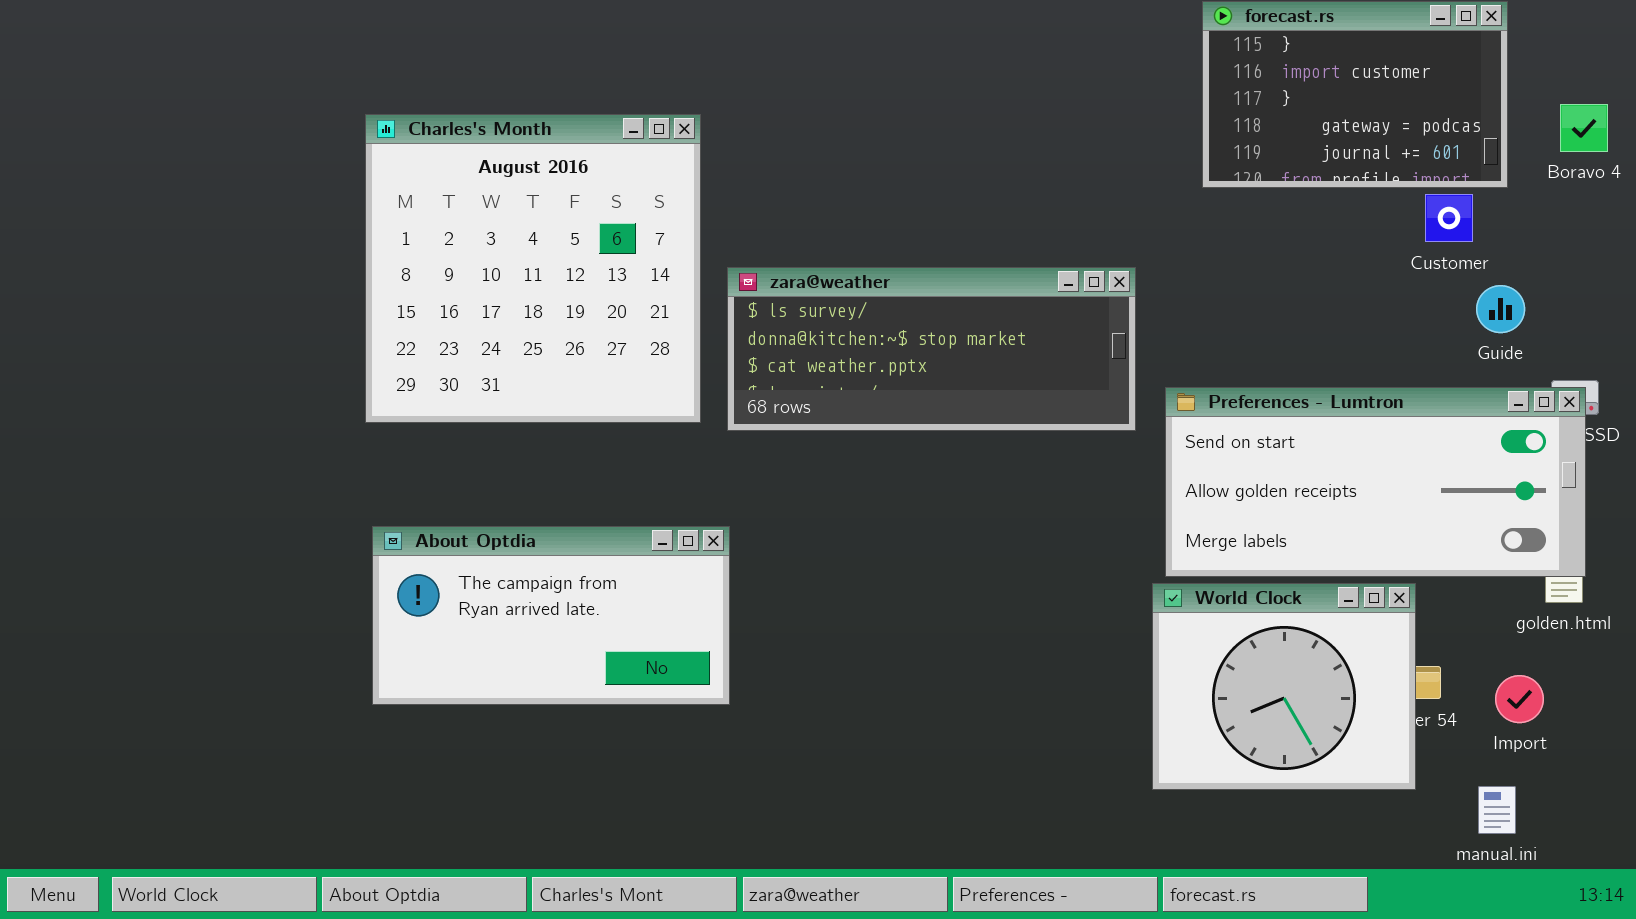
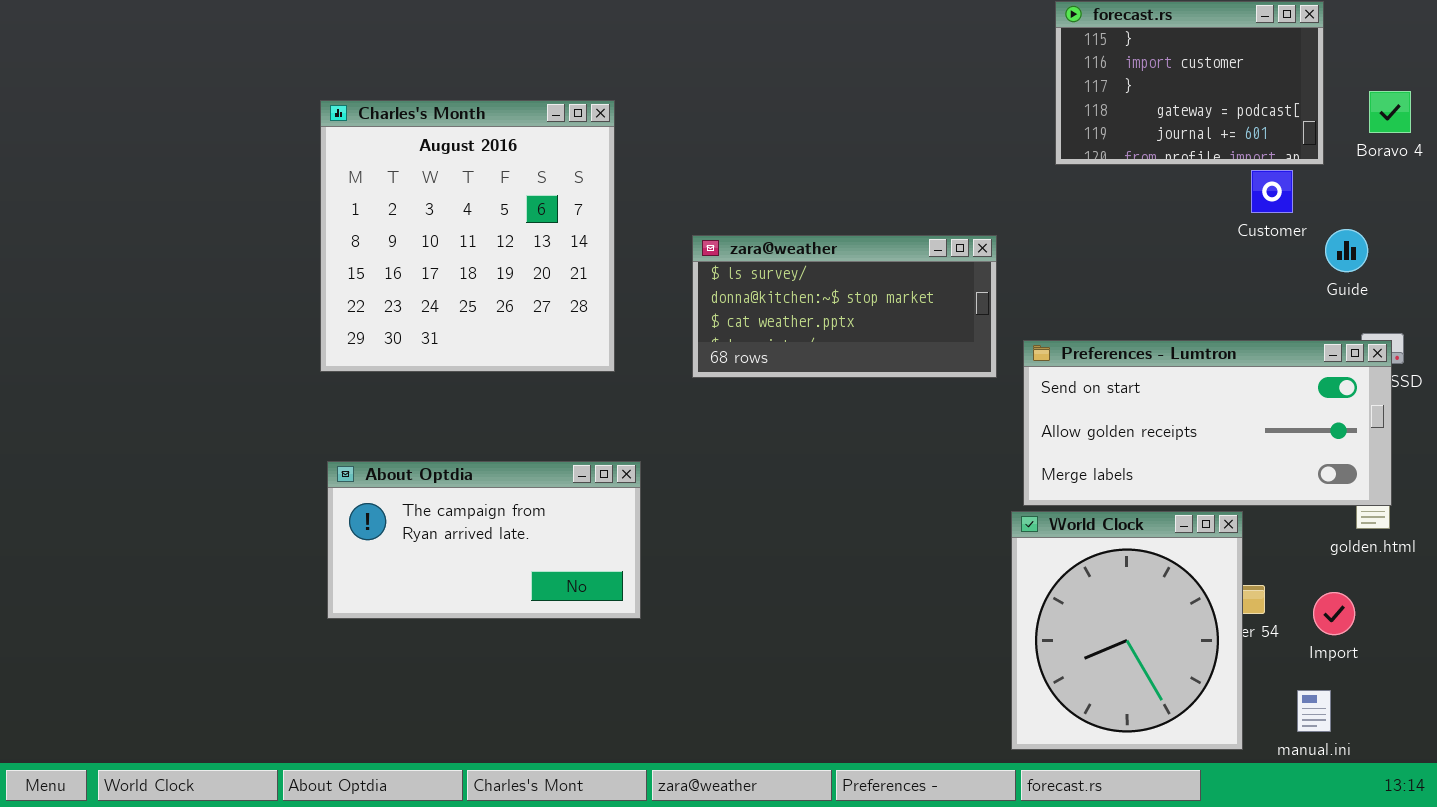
zara@weather: [727,267,1136,431] -> [692,235,997,378], resized
Guide: [1476,285,1525,333] -> [1325,229,1368,272], moved
World Clock: [1152,583,1416,790] -> [1011,511,1243,750], resized

